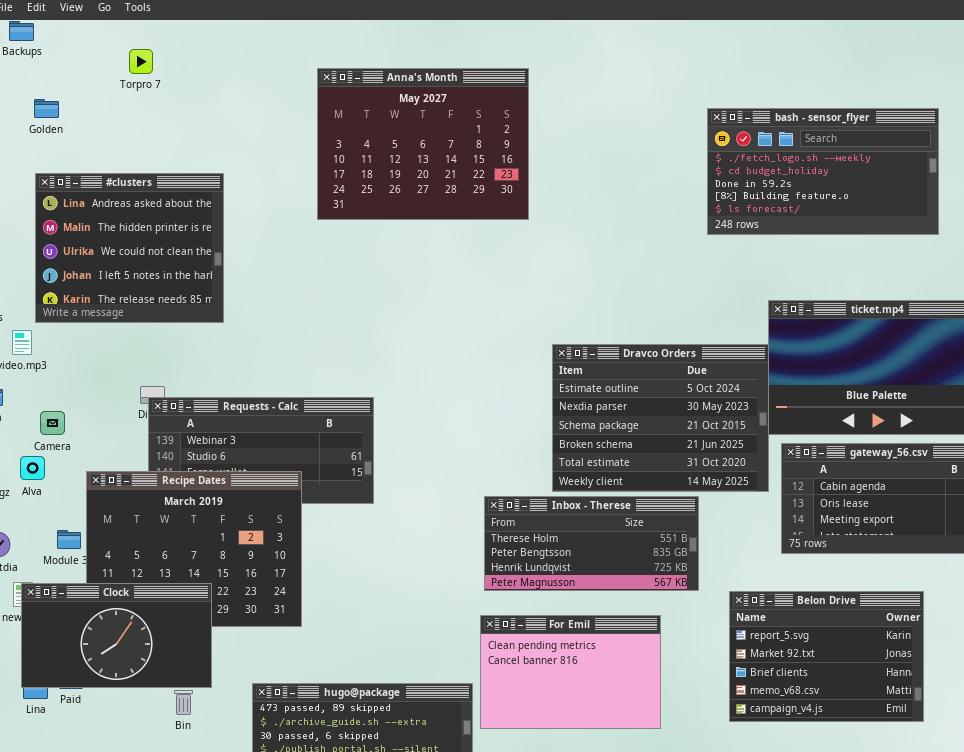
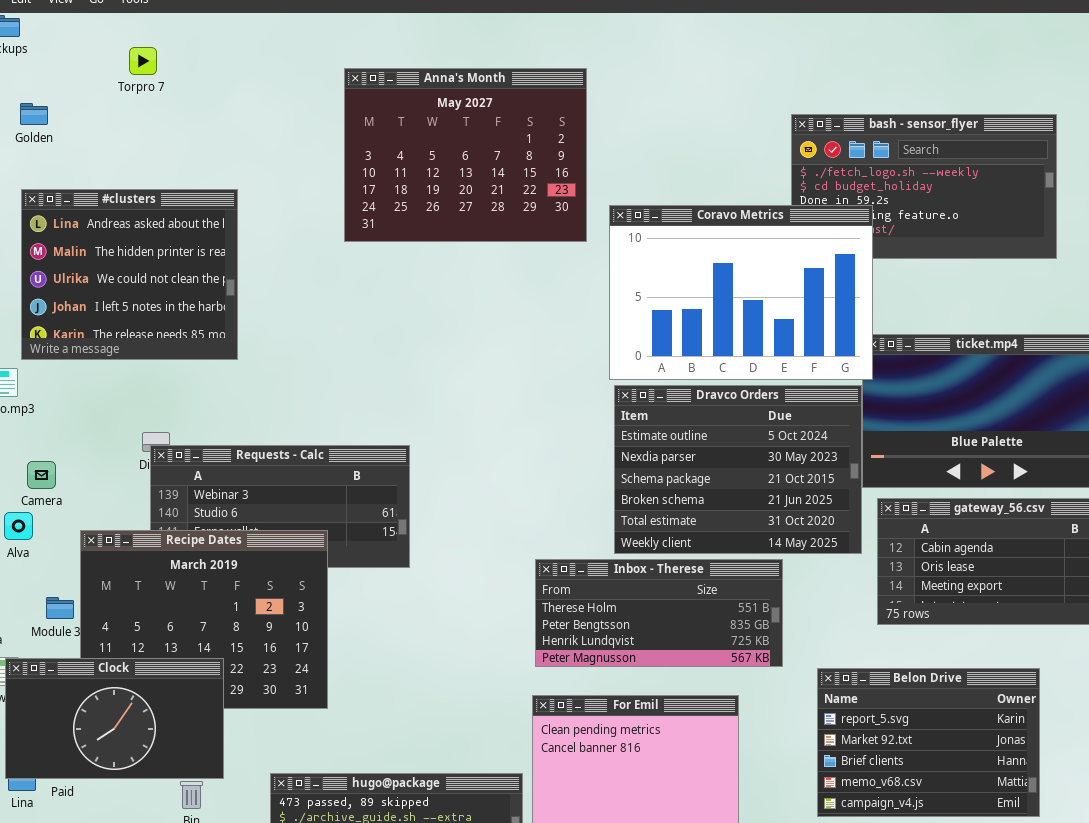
Coravo Metrics: none -> [609,205,873,380], opened

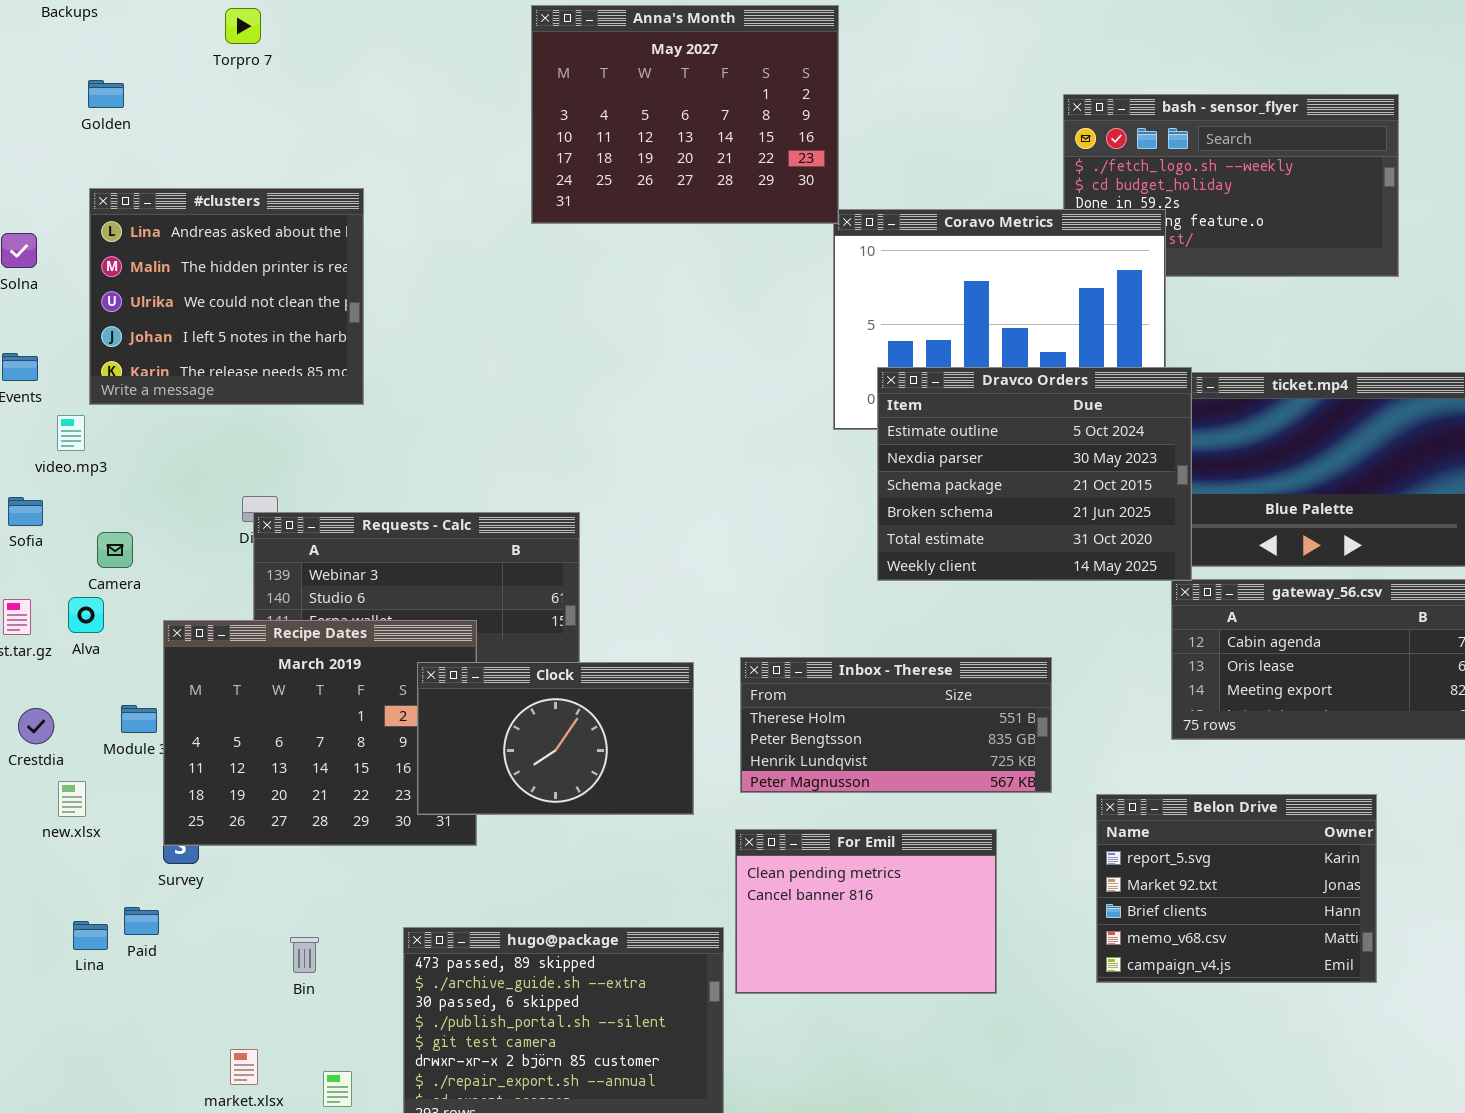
Anna's Month: [344,68,587,242] -> [531,5,839,224], moved
Dravco Orders: [614,385,862,554] -> [877,367,1192,581], moved
Clock: [5,658,224,779] -> [417,662,694,815], moved

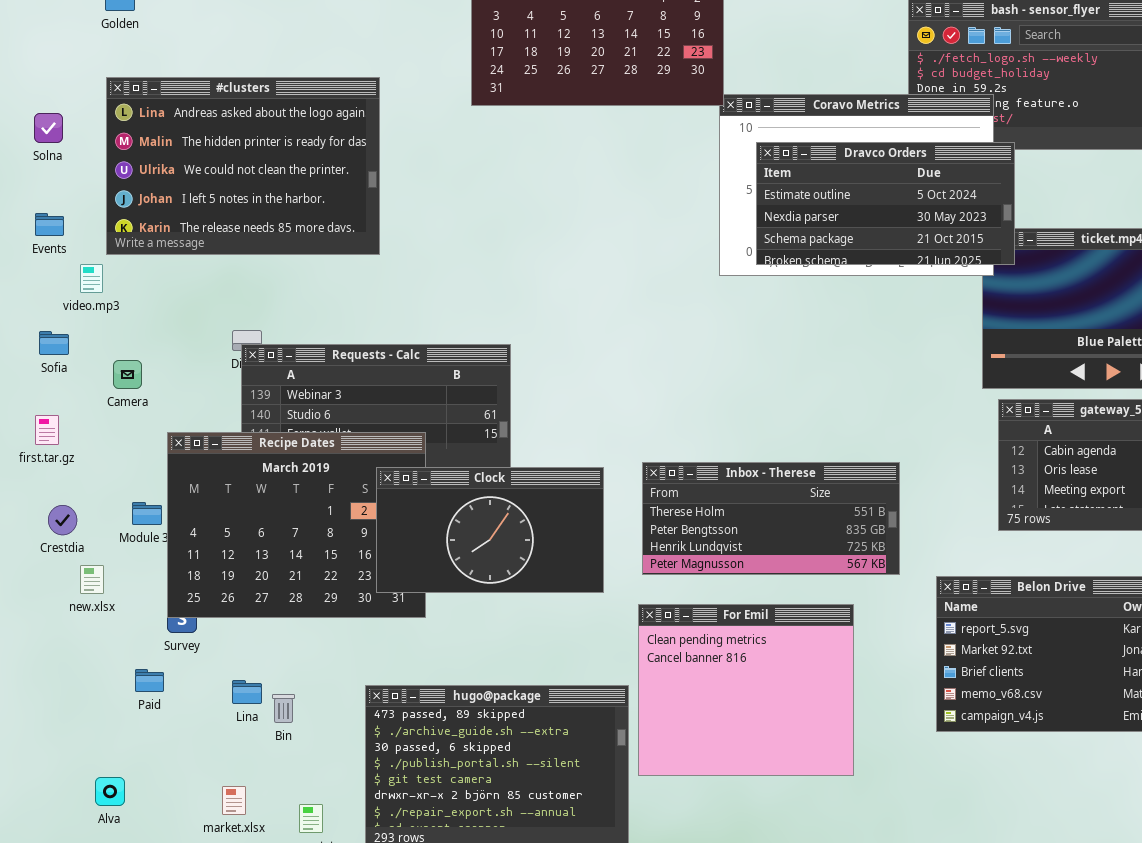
#clusters: [89,188,364,405] -> [106,77,380,255], resized
Dravco Orders: [877,367,1192,581] -> [756,142,1015,265], moved, resized
Alva: [68,597,104,633] -> [95,777,125,806], moved
For Emil: [735,829,997,994] -> [638,604,854,776], resized
Lina: [73,921,108,950] -> [232,680,262,704], moved

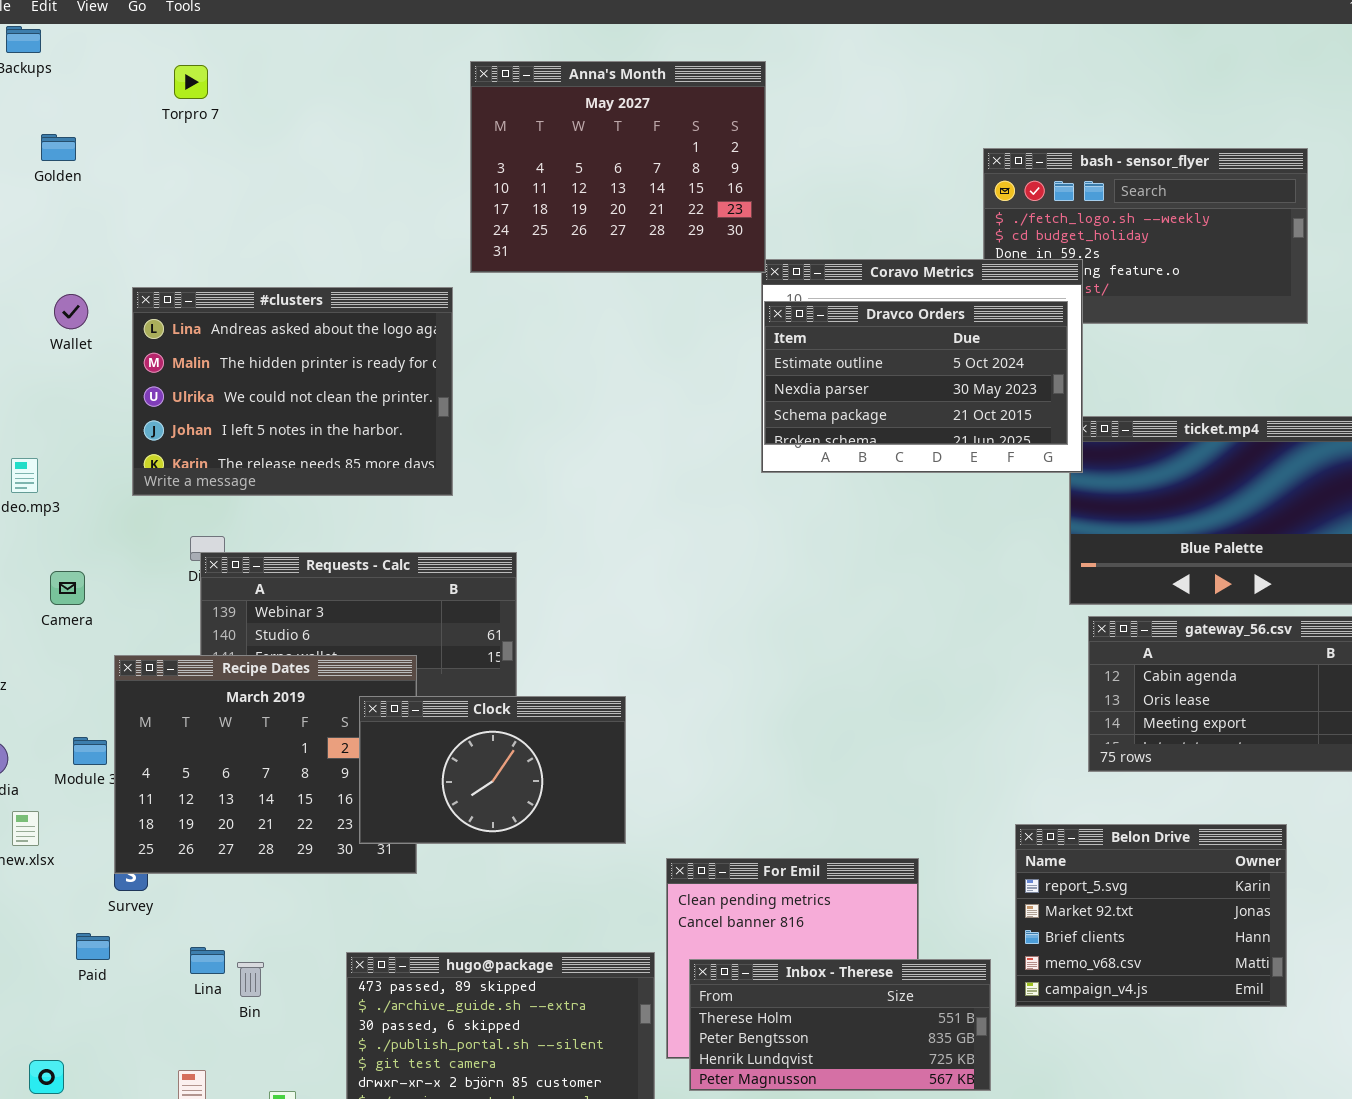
#clusters: [106,77,380,255] -> [132,287,453,496], moved
Dravco Orders: [756,142,1015,265] -> [764,301,1068,445], moved
Inbox - Therese: [642,462,900,575] -> [689,959,991,1091], moved

